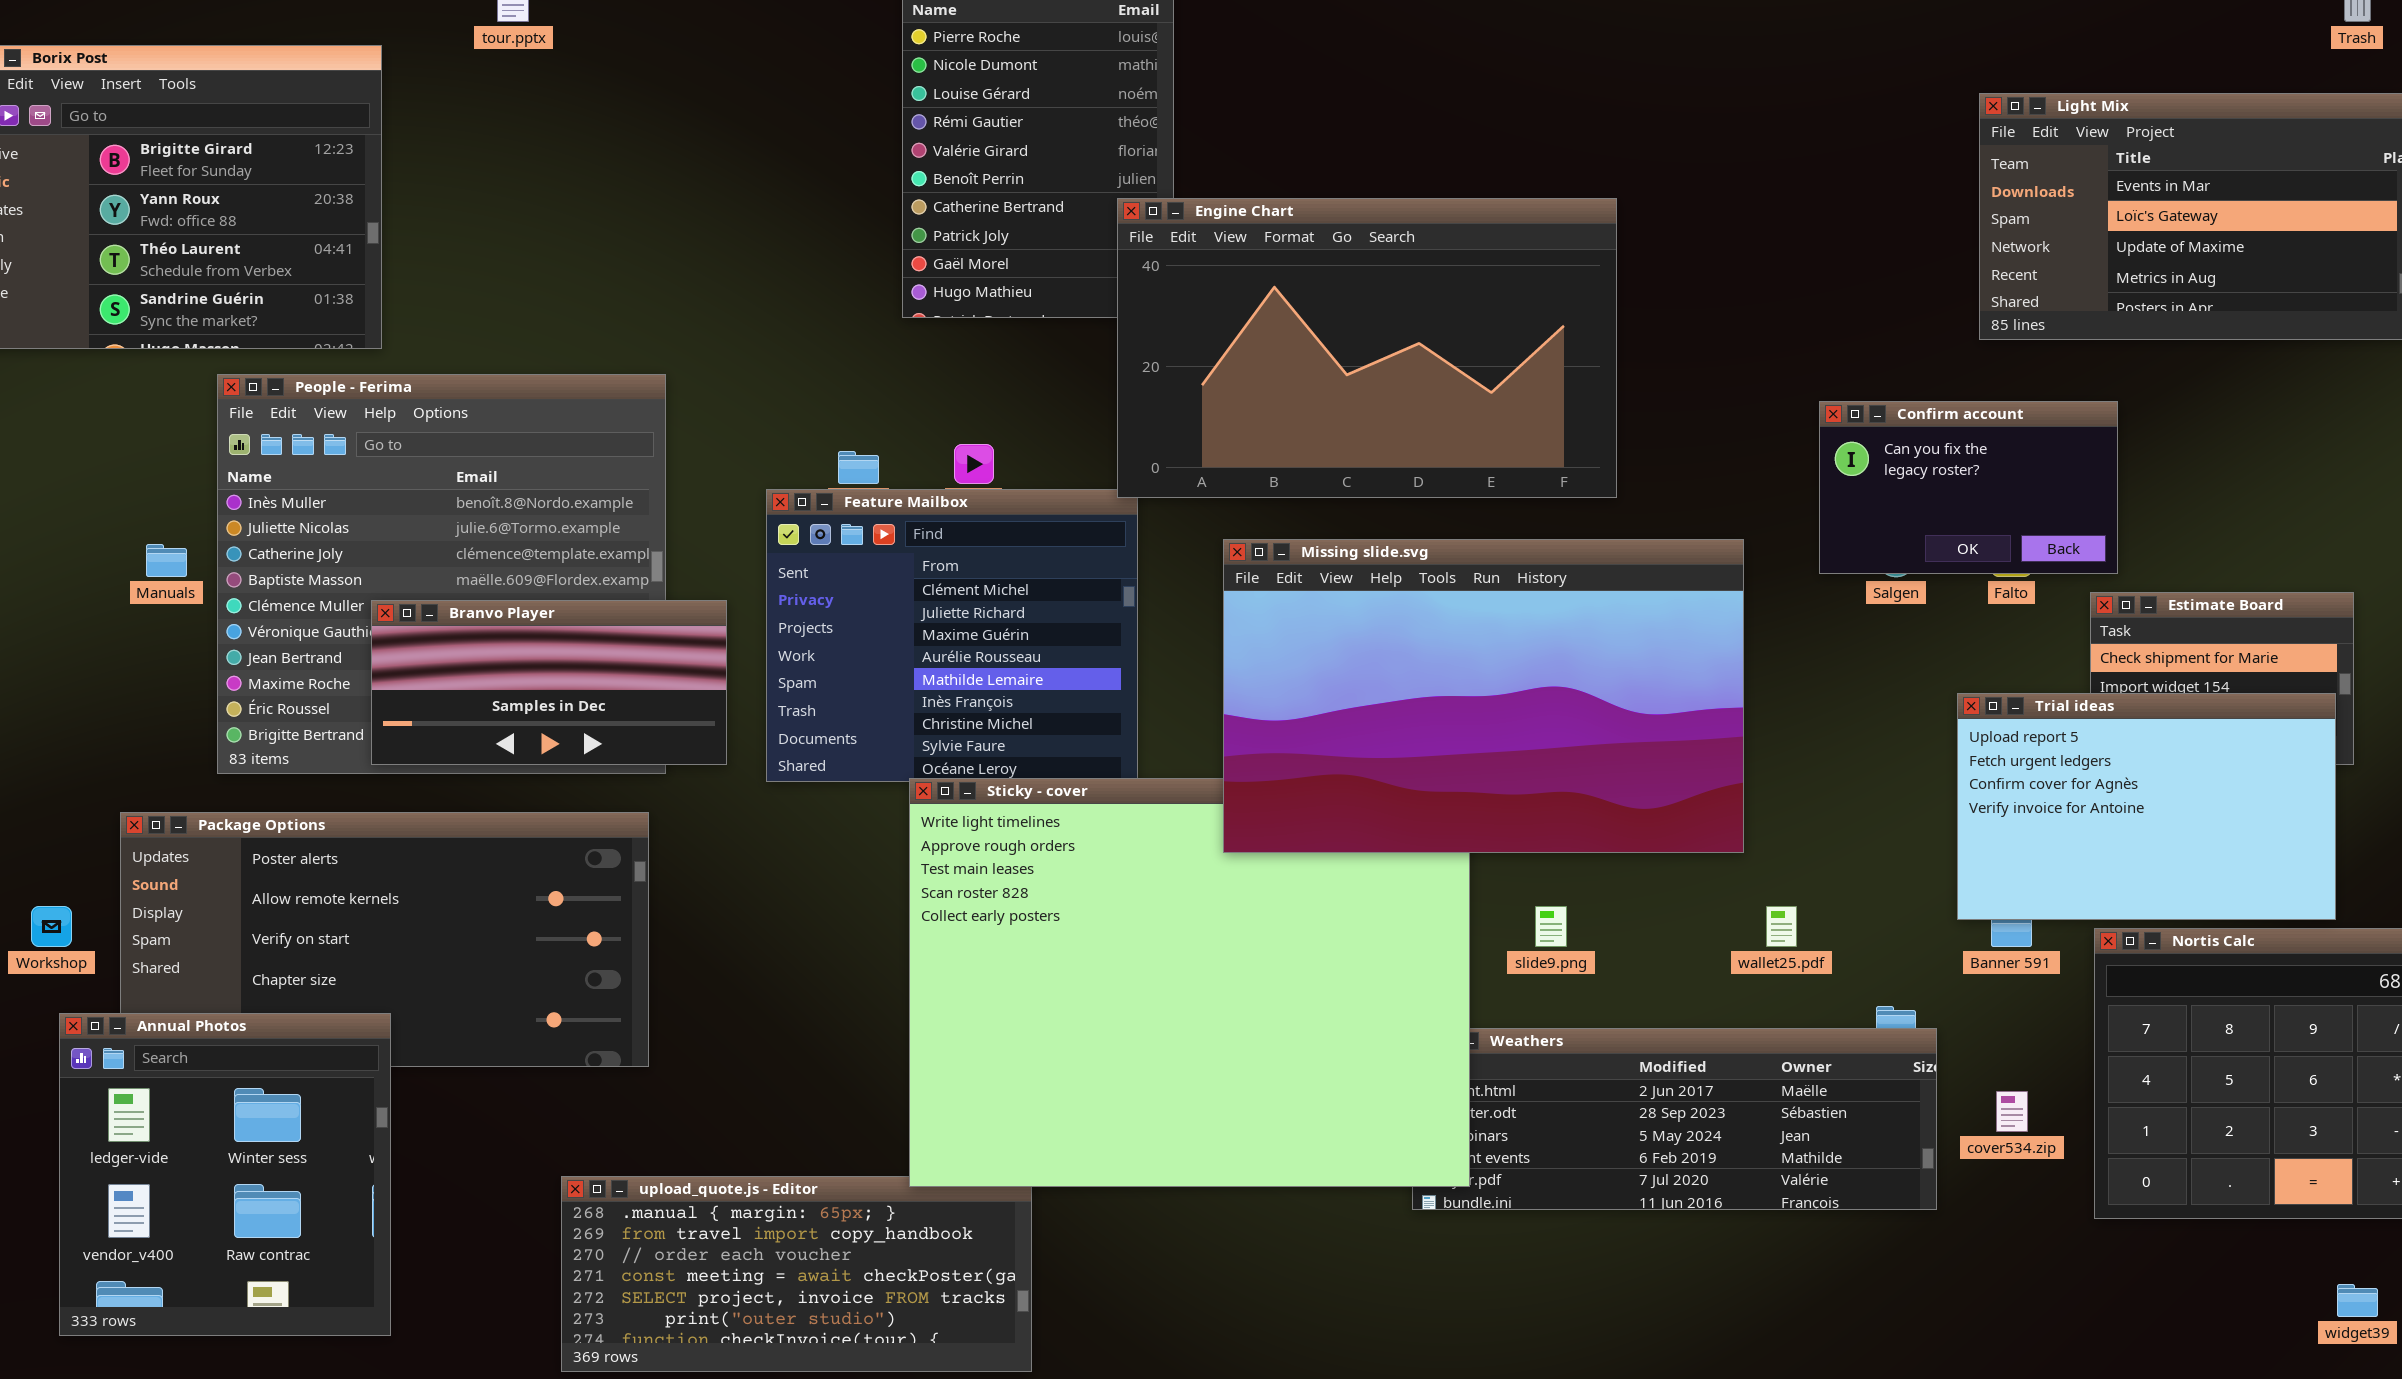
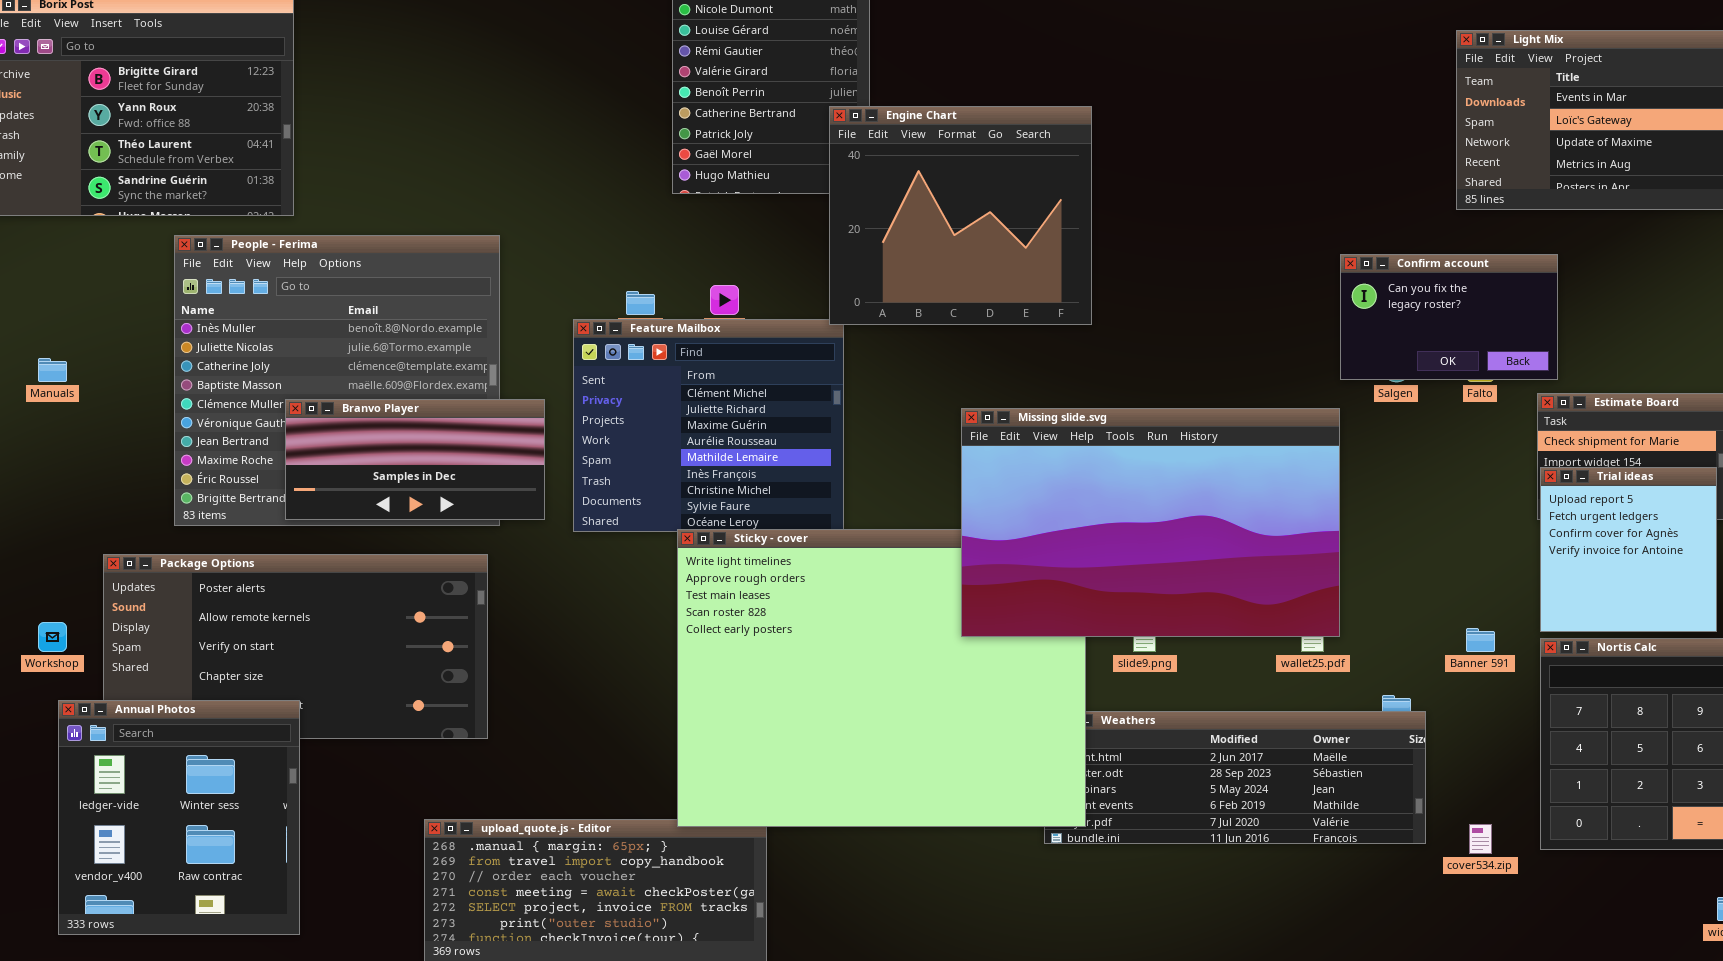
Engine Chart: [1117,198,1617,498] -> [829,106,1092,325], resized
Missing slide.svg: [1223,539,1744,853] -> [961,408,1340,637], moved
Manuals: [146,544,187,577] -> [38,358,67,382], moved
Trial ideas: [1957,693,2336,920] -> [1540,467,1717,632], resized
cover534.zip: [1996,1091,2028,1132] -> [1469,824,1492,854], moved

